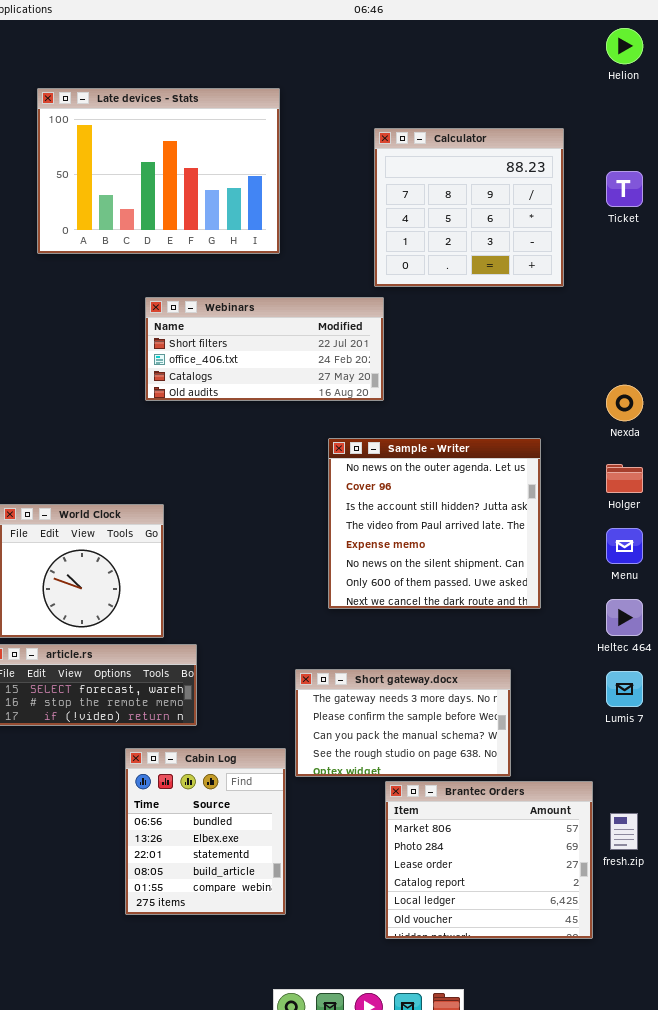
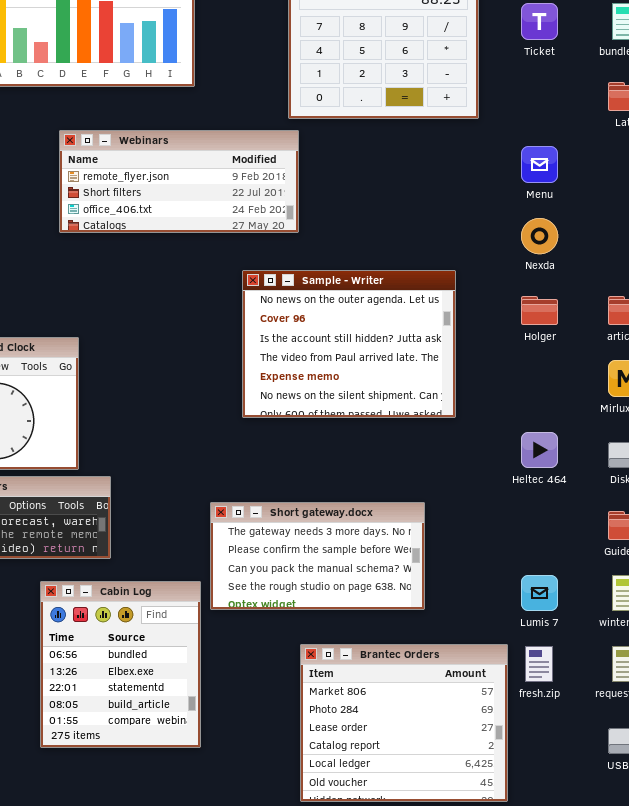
Webinars: [145,297,384,401] -> [59,130,299,233], scrolled up 1 row
Sample - Writer: [328,438,541,609] -> [242,270,456,418], resized
Menu: [606,528,643,564] -> [521,146,558,183], moved
Lumis 7: [606,671,643,707] -> [521,575,558,611], moved
Brantec Orders: [385,781,593,939] -> [300,644,508,802], moved

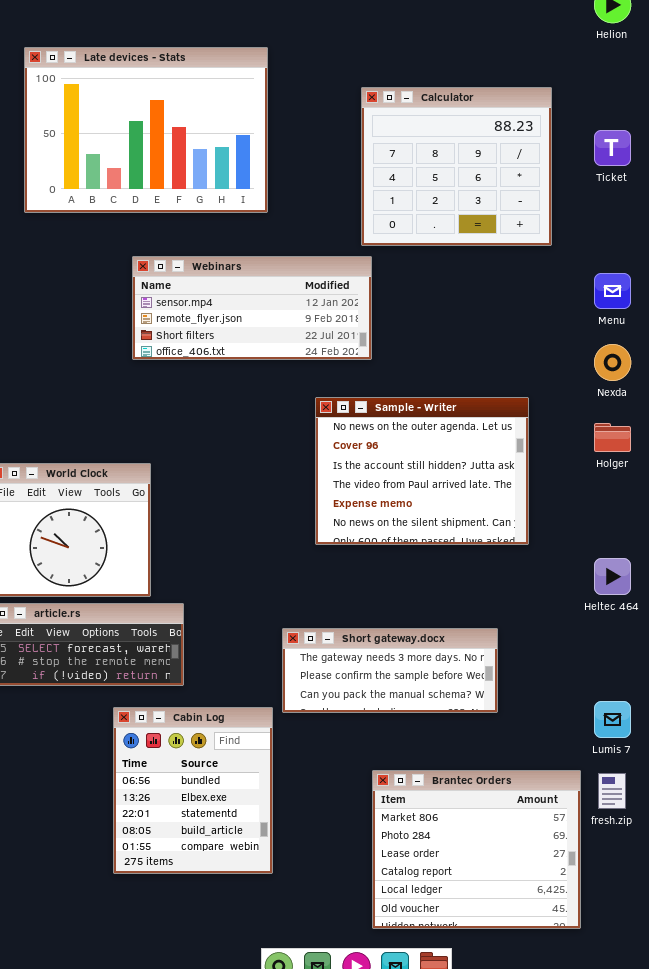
Webinars: [59,130,299,233] -> [132,256,372,360], scrolled up 1 row
Short gateway.docx: [210,502,425,610] -> [282,628,498,713], resized

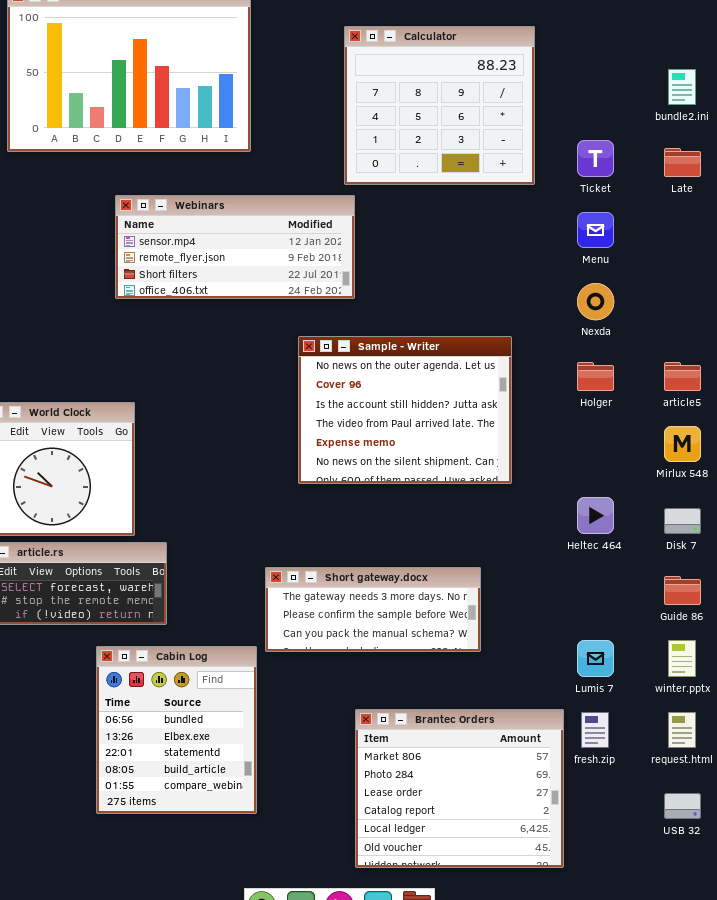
Ticket: [594,130,631,166] -> [577,140,614,177], moved

